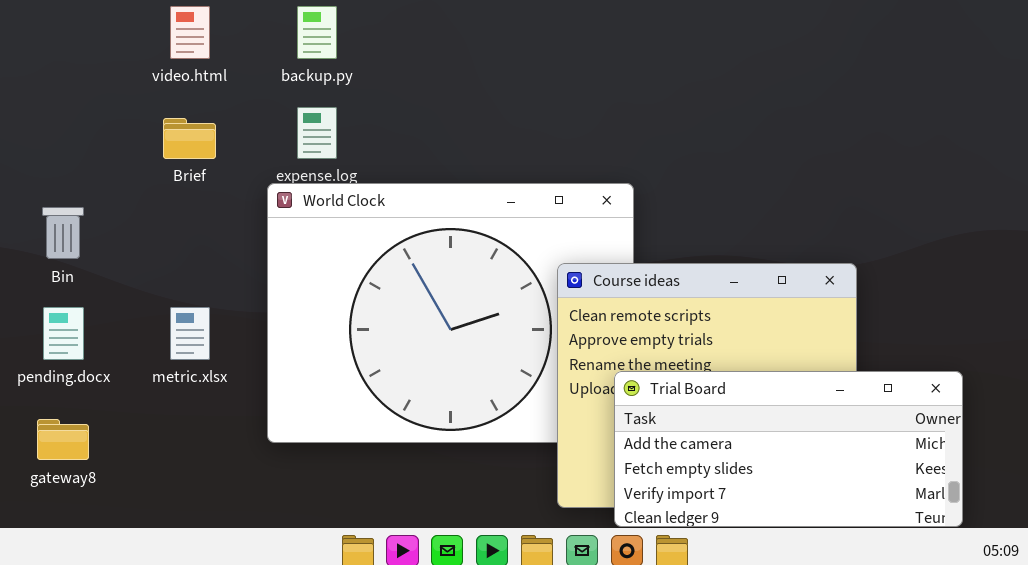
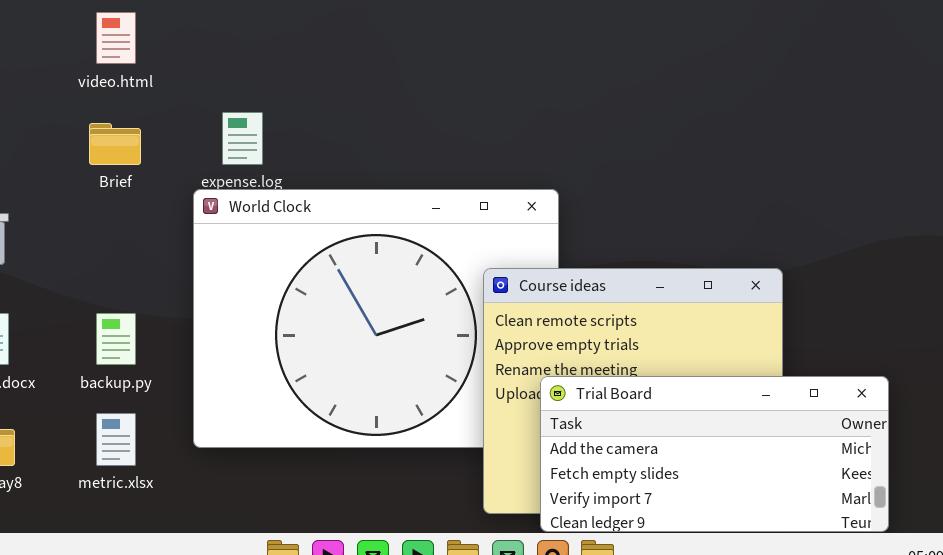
backup.py: [297,6,337,59] -> [96,313,136,365], moved
metric.xlsx: [170,307,210,360] -> [96,413,136,466], moved

